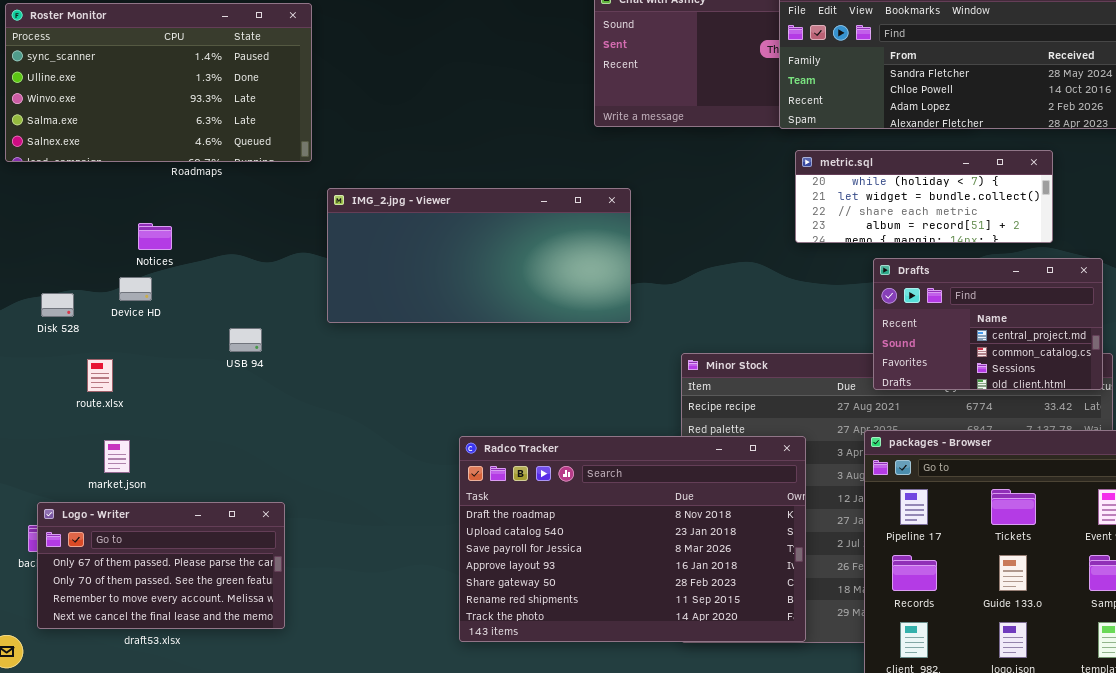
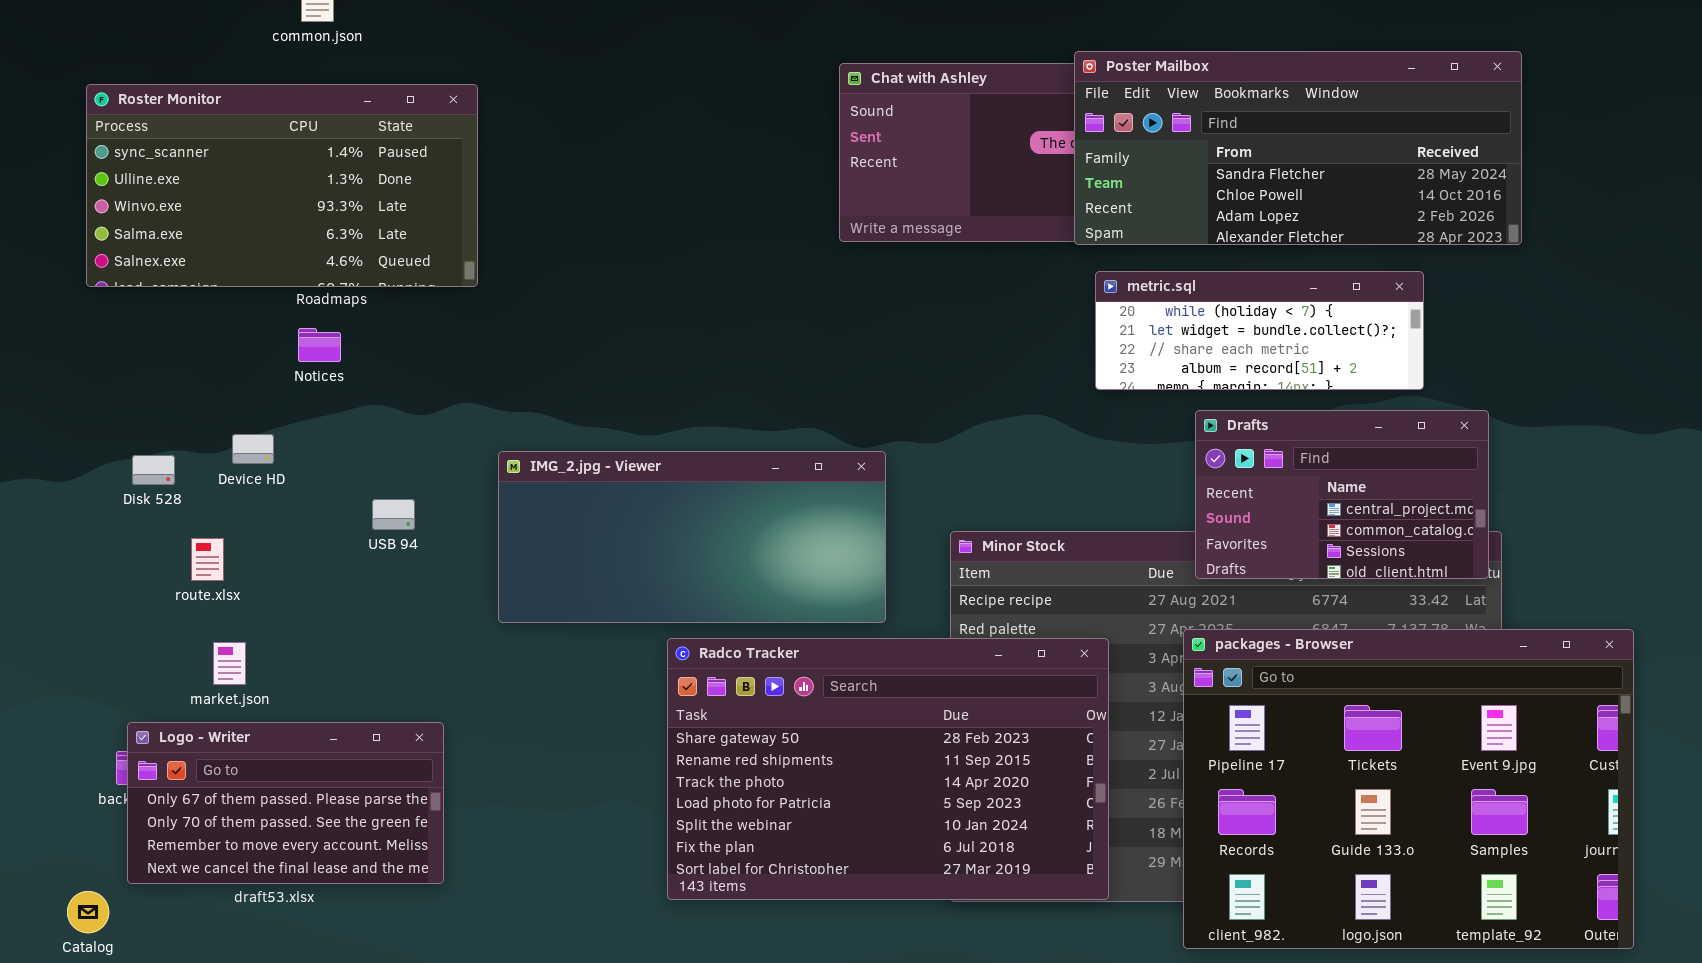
IMG_2.jpg - Viewer: [327,188,631,323] -> [498,451,886,623], moved
Notices: [138,223,172,250] -> [298,328,341,362], moved
Radco Tracker: [459,436,806,642] -> [667,638,1109,900], scrolled down 4 rows

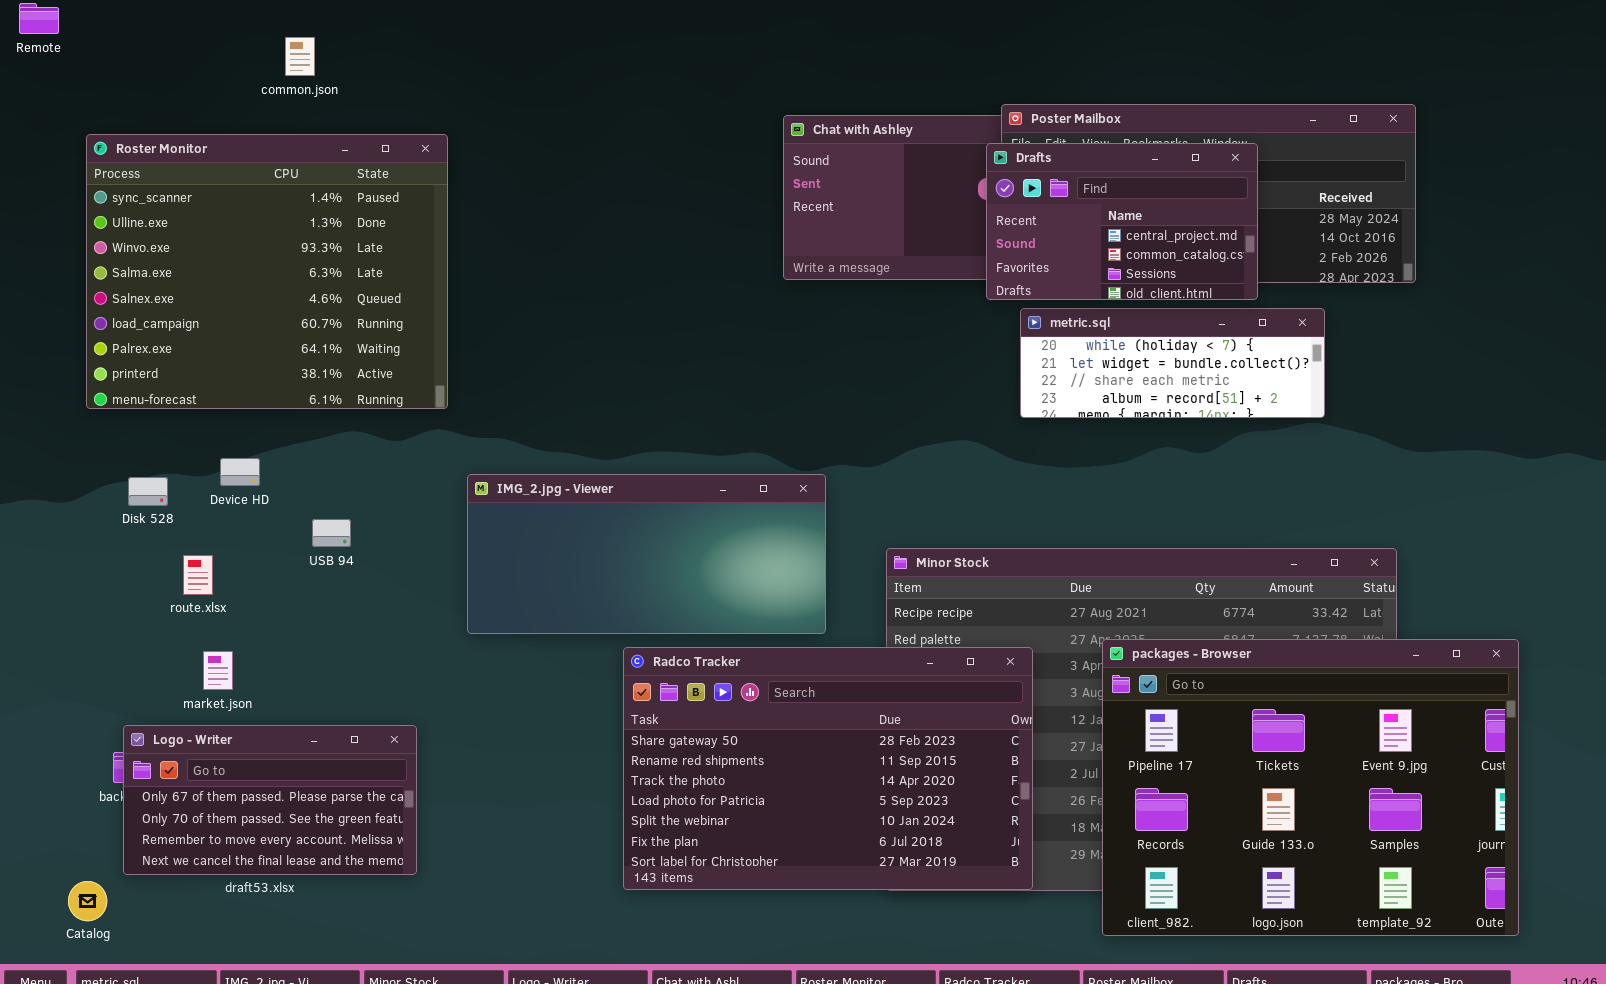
Roster Monitor: [86,84,478,287] -> [86,134,448,409], resized
Drafts: [1195,410,1489,579] -> [986,143,1258,300], moved
USB 94: [372,499,415,530] -> [312,519,351,547], moved

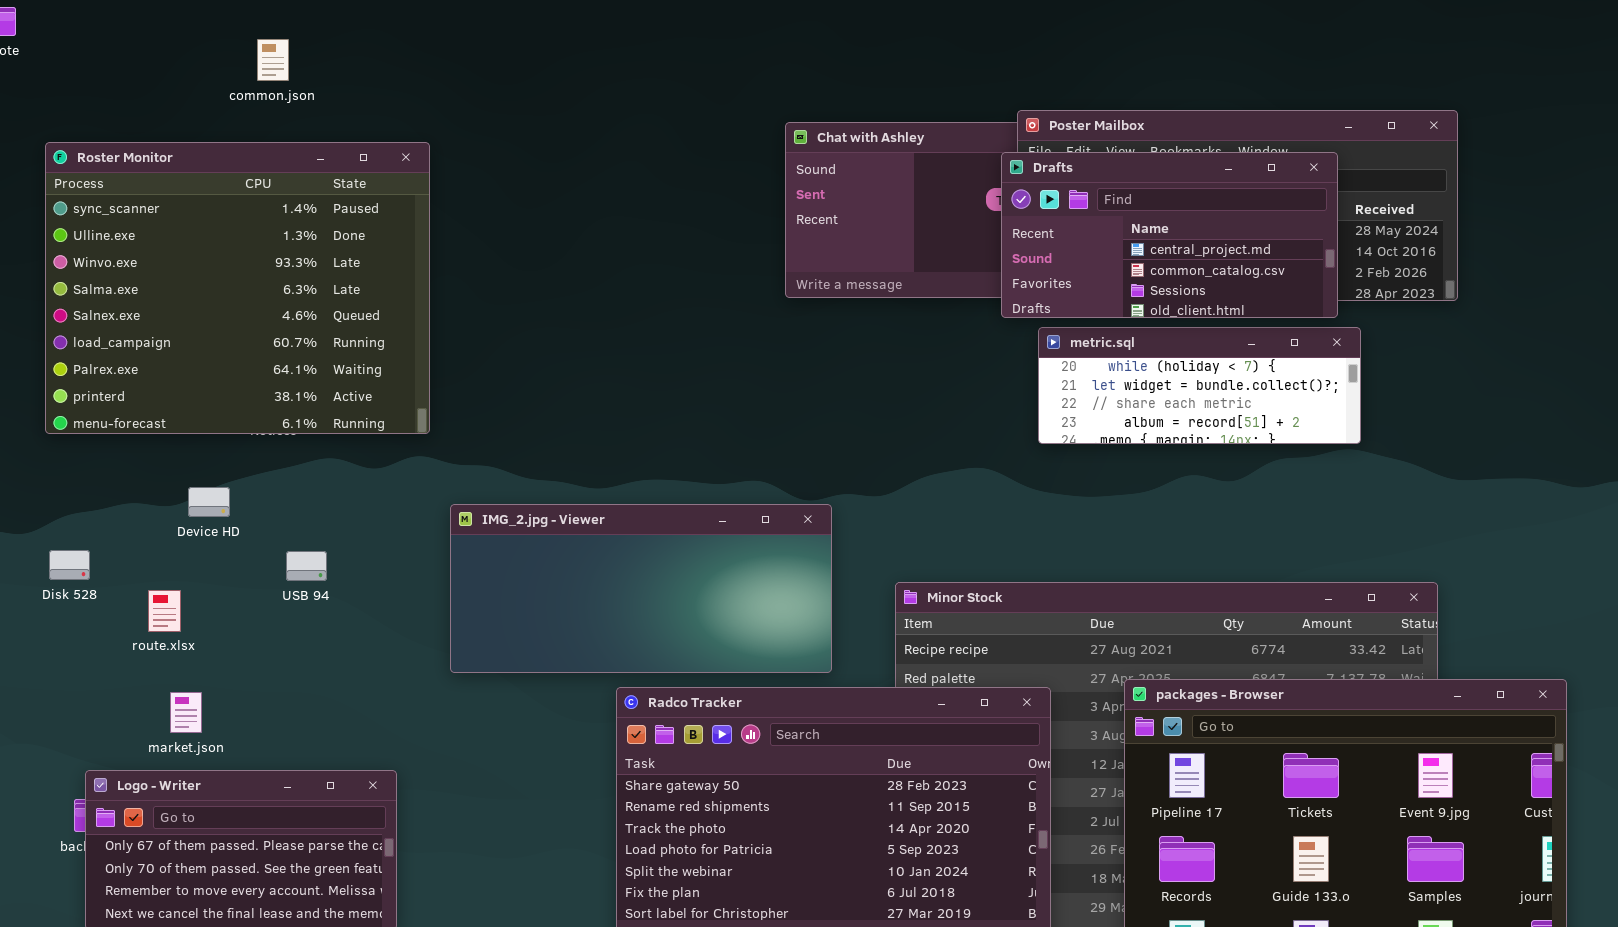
Drafts: [986,143,1258,300] -> [1001,152,1338,318], resized
Disk 528: [128,477,168,506] -> [49,550,90,580], moved

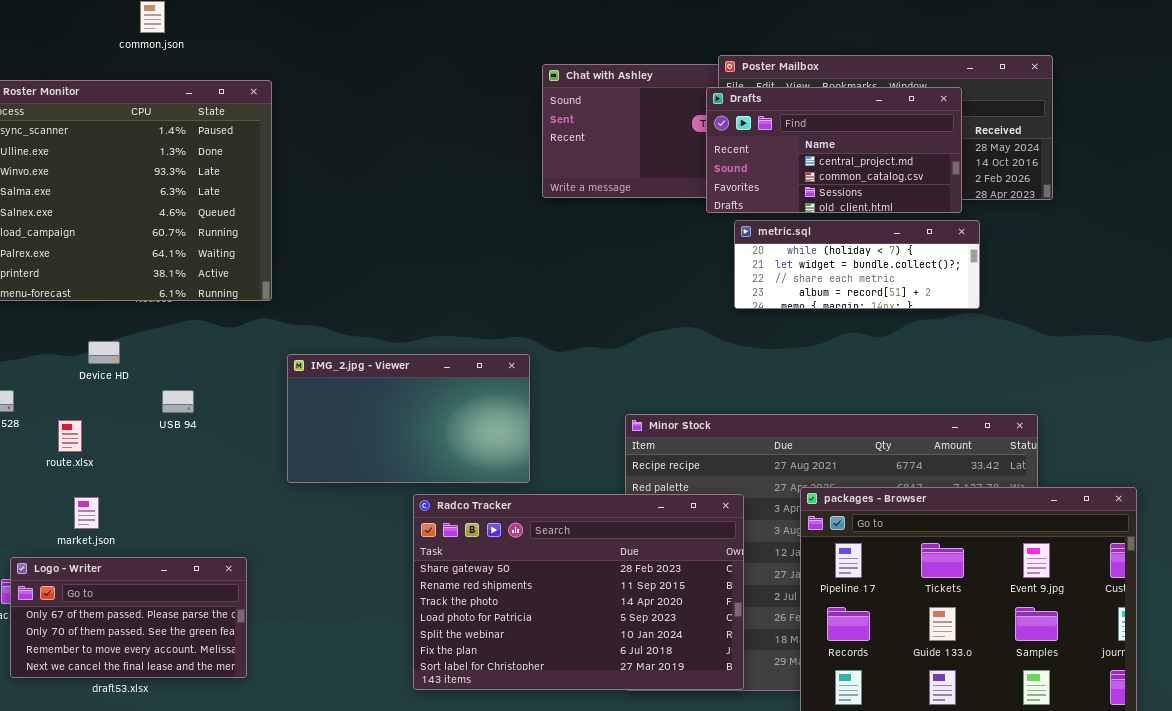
IMG_2.jpg - Viewer: [450,504,832,673] -> [287,354,530,483], resized

